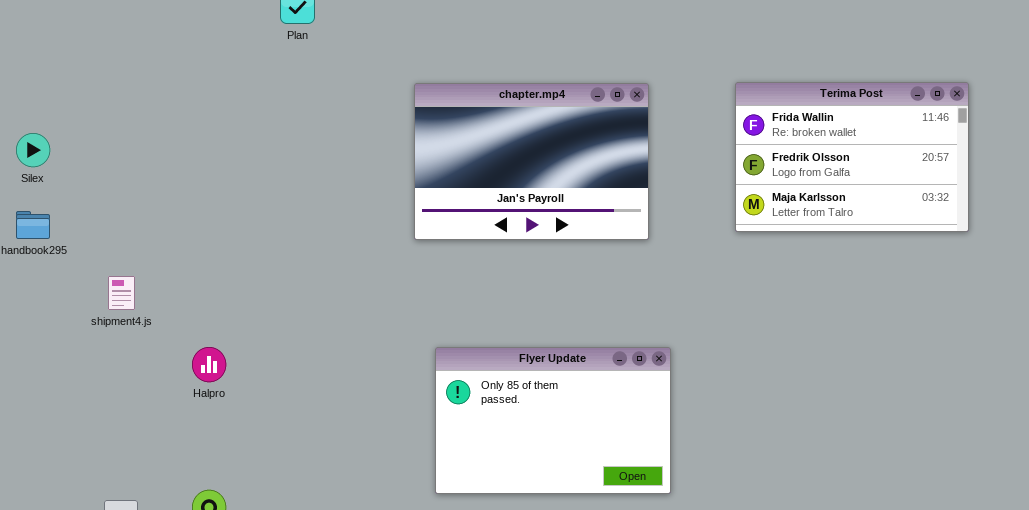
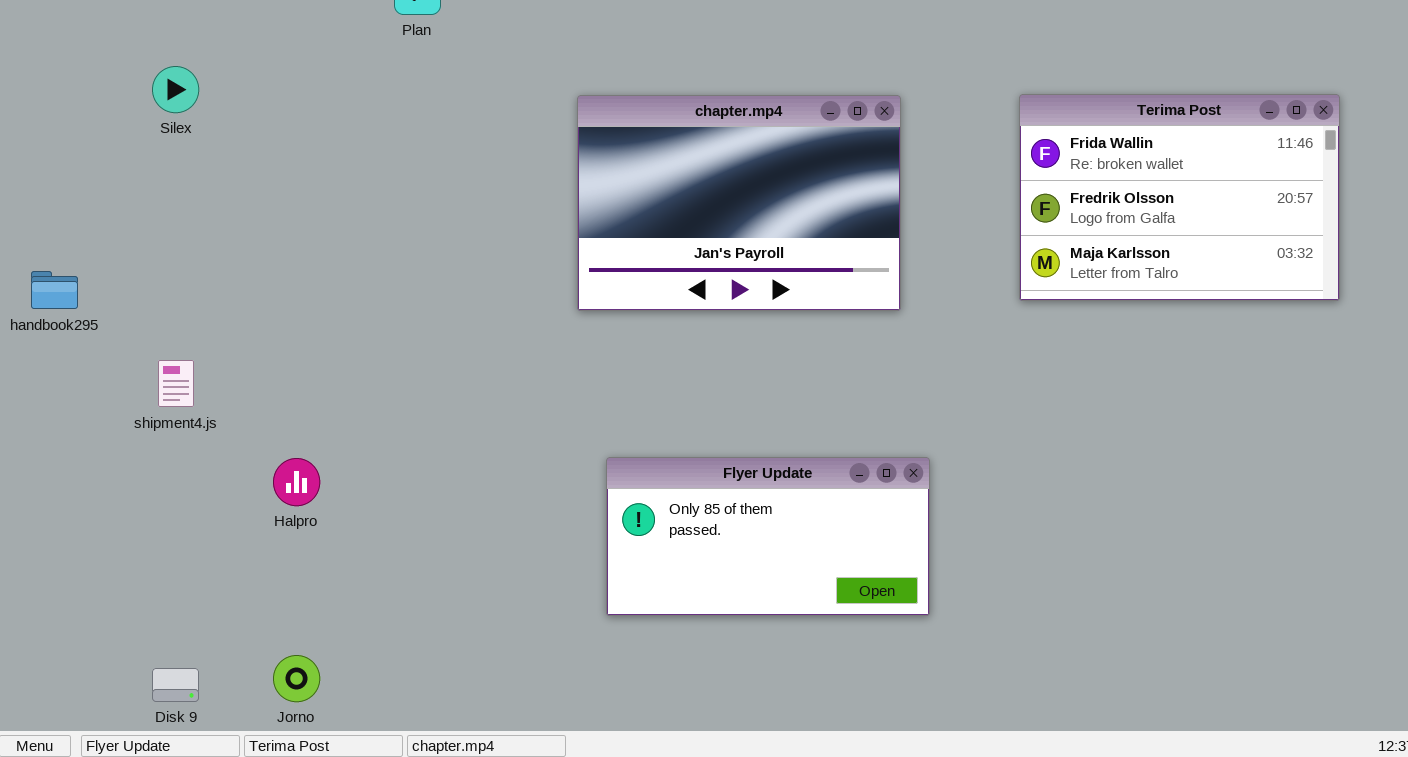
Silex: [16,133,50,167] -> [152,66,199,113], moved
Flyer Update: [435,347,671,494] -> [606,457,930,616], resized

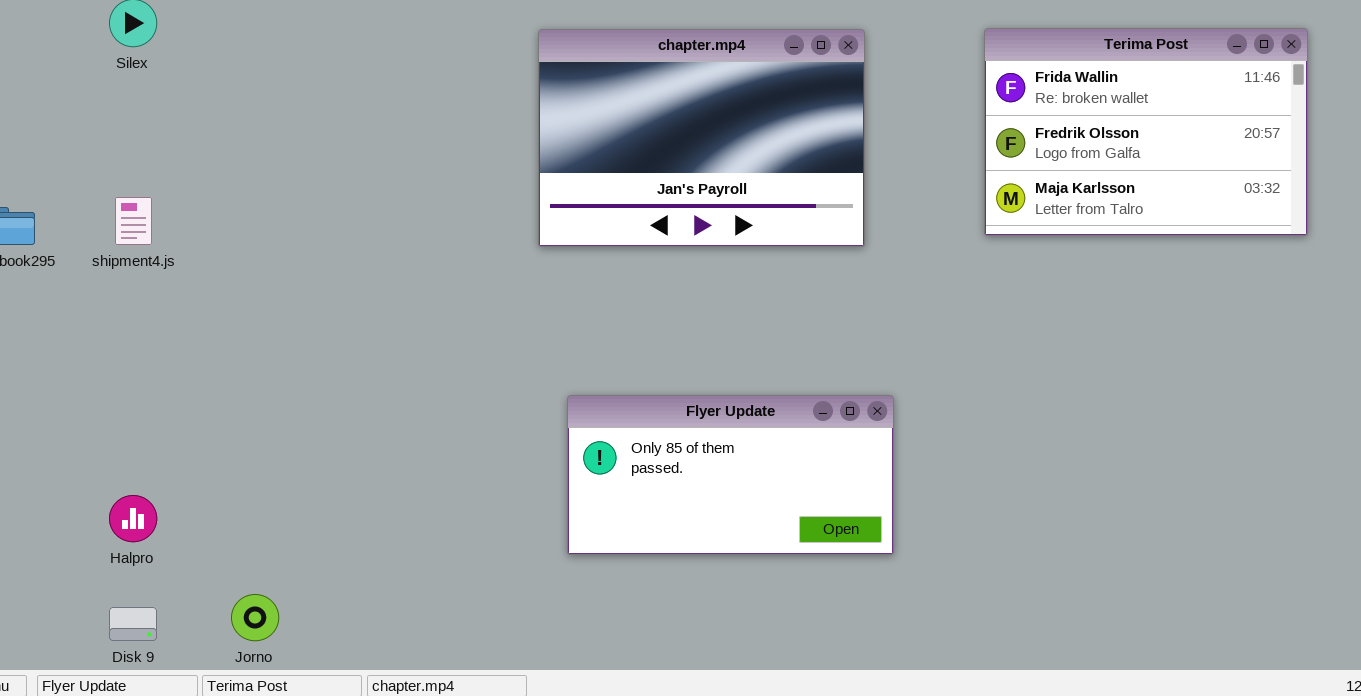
shipment4.js: [158,360,194,407] -> [115,197,152,245], moved
Halpro: [273,458,320,506] -> [109,495,157,542], moved

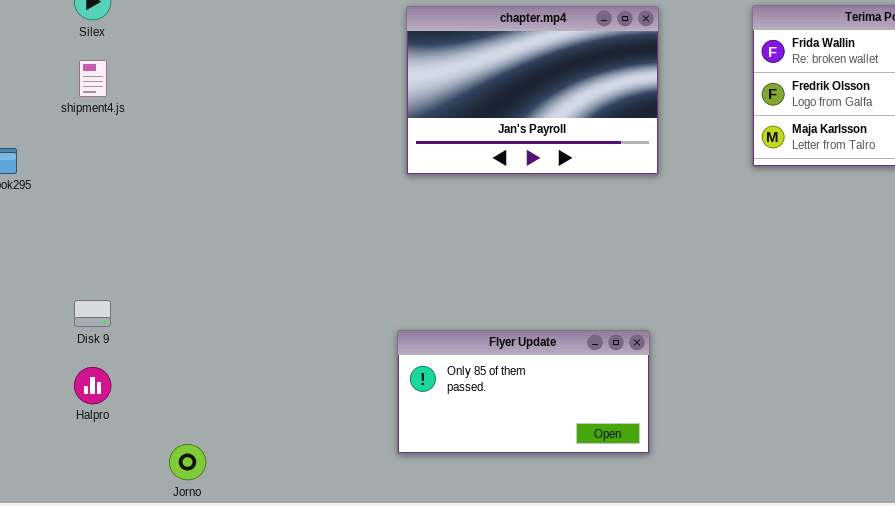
shipment4.js: [115,197,152,245] -> [79,60,107,97], moved
Flyer Update: [567,395,894,555] -> [397,330,650,454], moved
Disk 9: [109,607,157,641] -> [74,300,111,327], moved

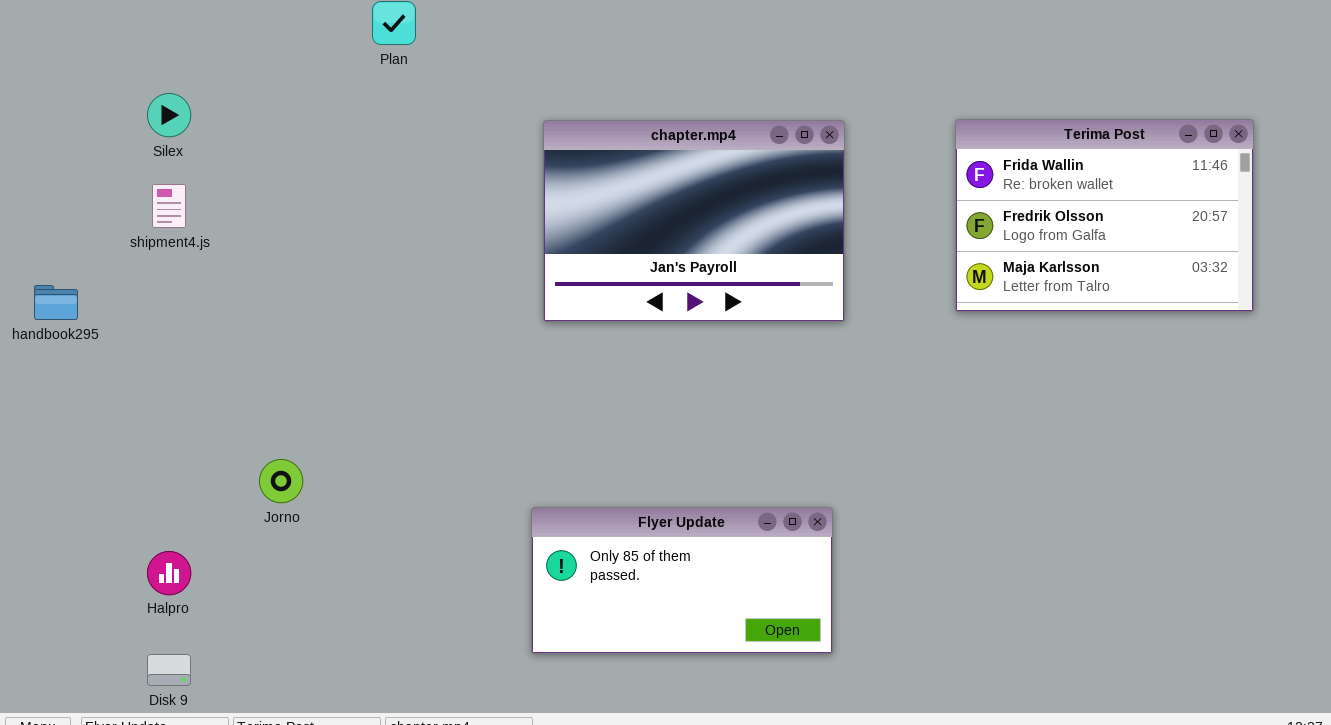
Disk 9: [74,300,111,327] -> [147,654,191,686], moved
Jorno: [169,444,206,480] -> [259,459,303,503], moved

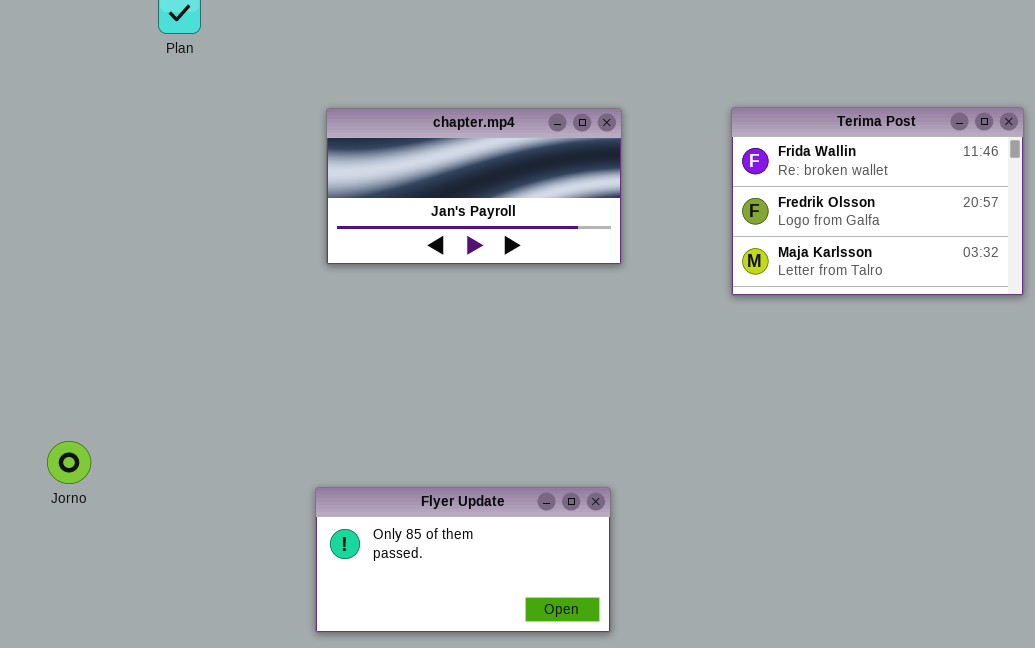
chapter.mp4: [543,120,845,322] -> [326,108,622,265], resized

